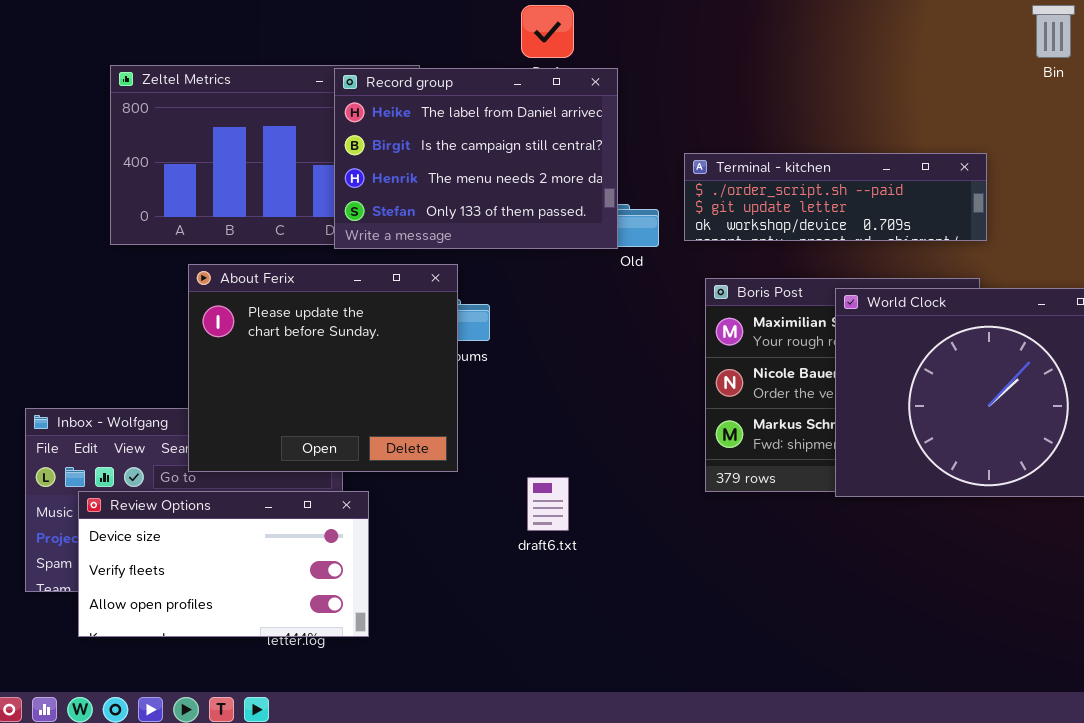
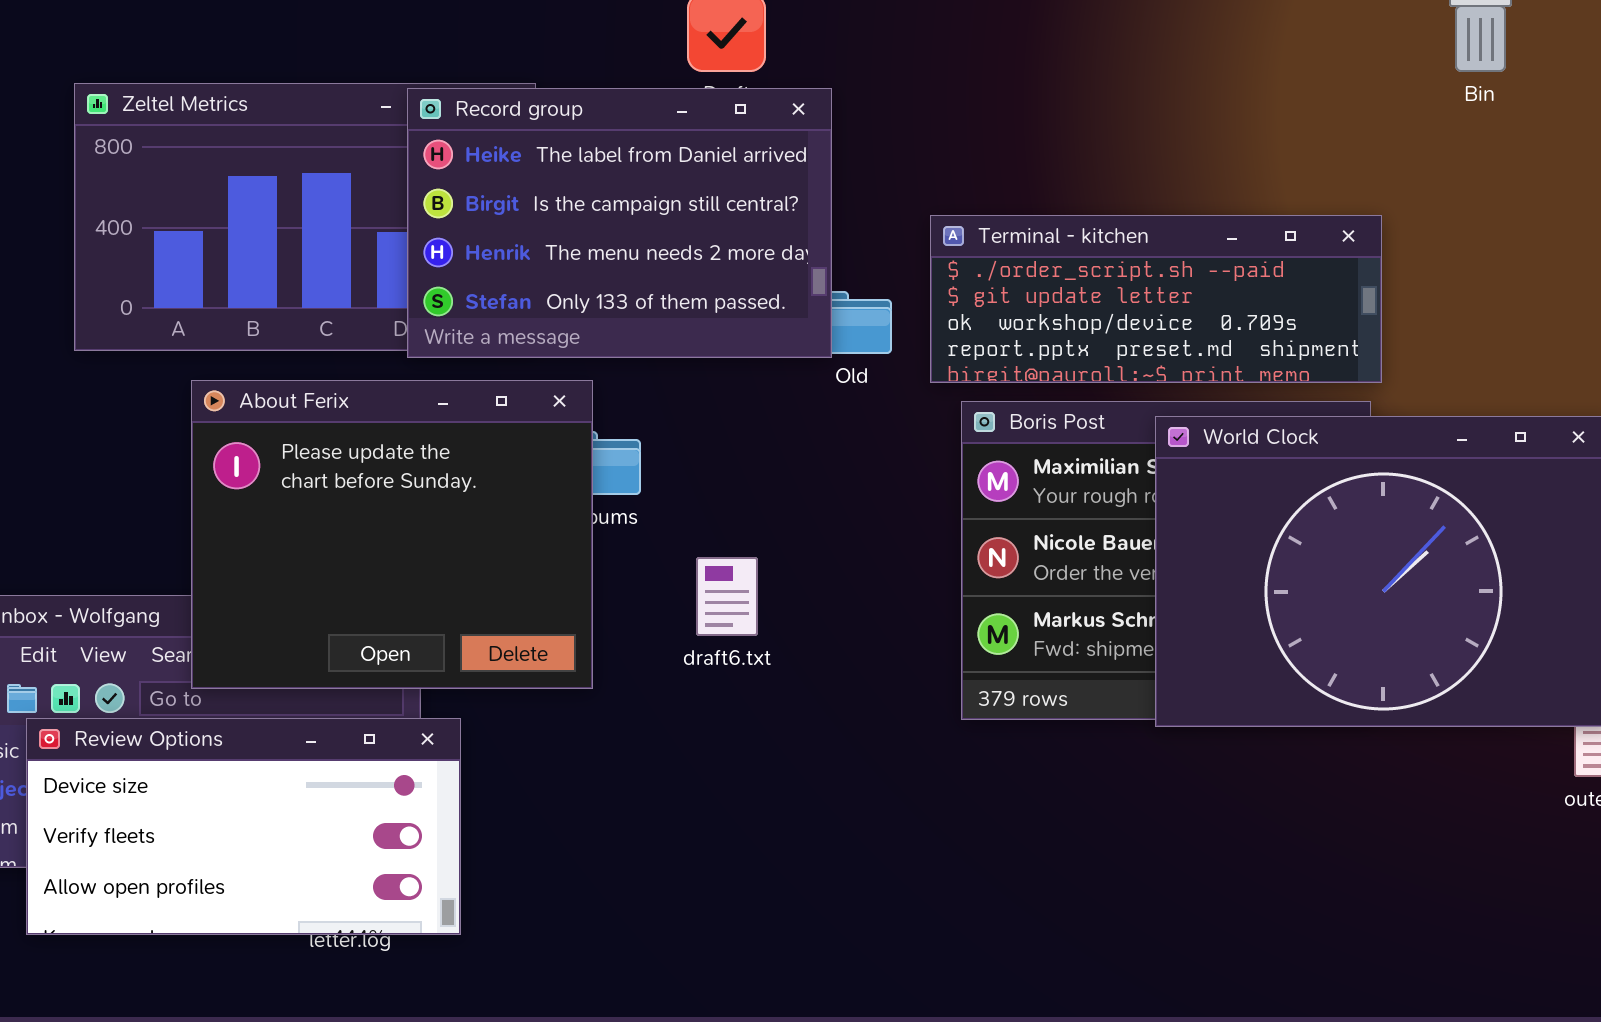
Terminal - kitchen: [684,153,987,241] -> [930,215,1382,383], resized
draft6.txt: [527,477,569,531] -> [696,557,758,636], moved

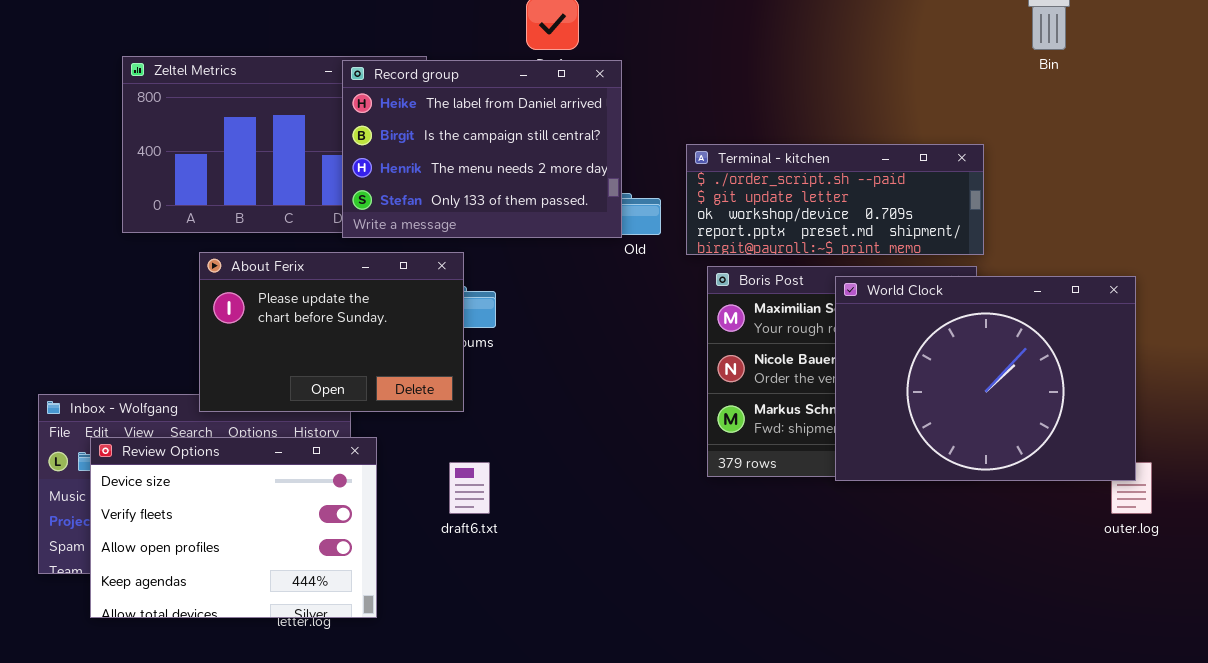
About Ferix: [191,380,593,689] -> [199,252,464,412], resized
draft6.txt: [696,557,758,636] -> [449,462,490,514], moved
Review Options: [26,718,461,935] -> [90,437,377,618], resized

